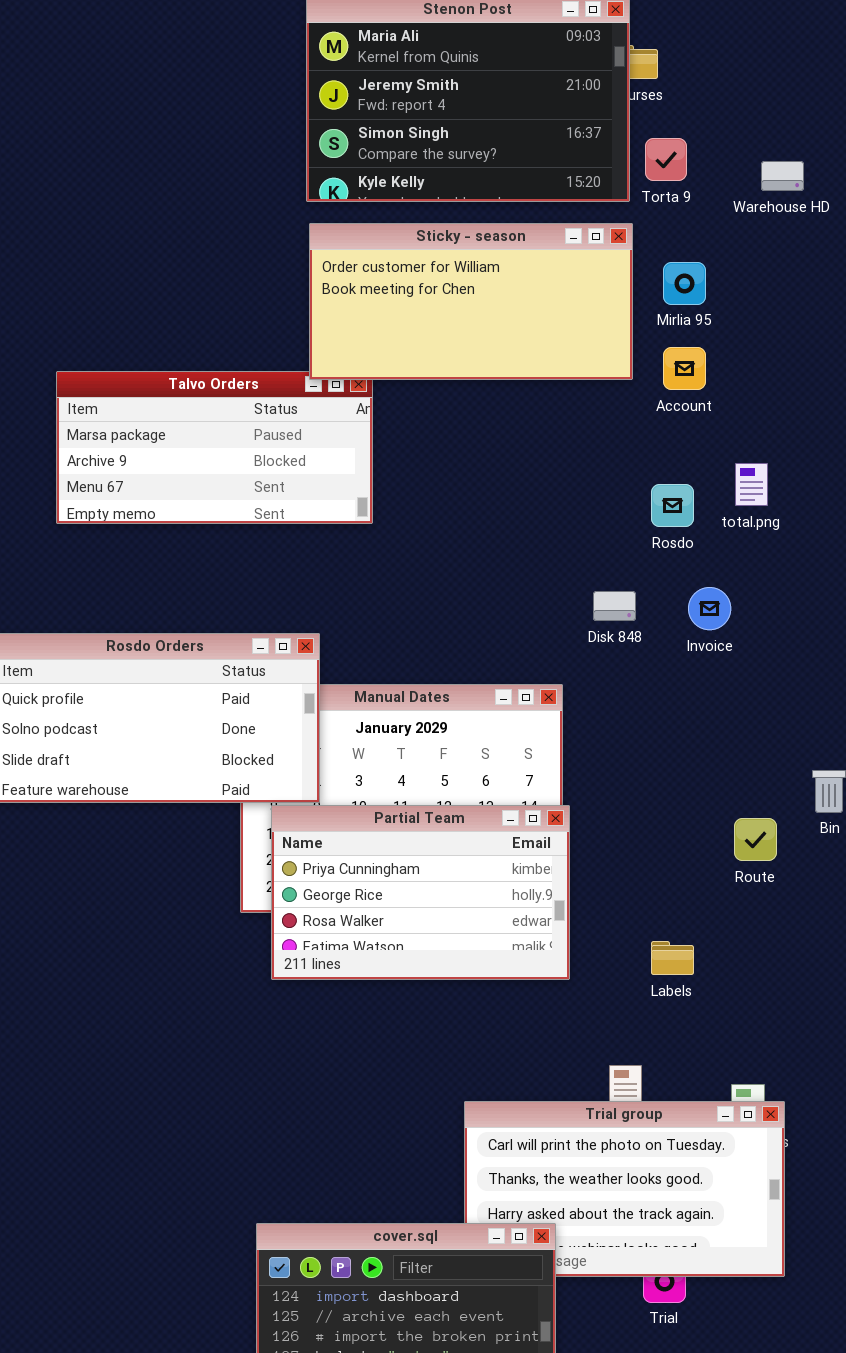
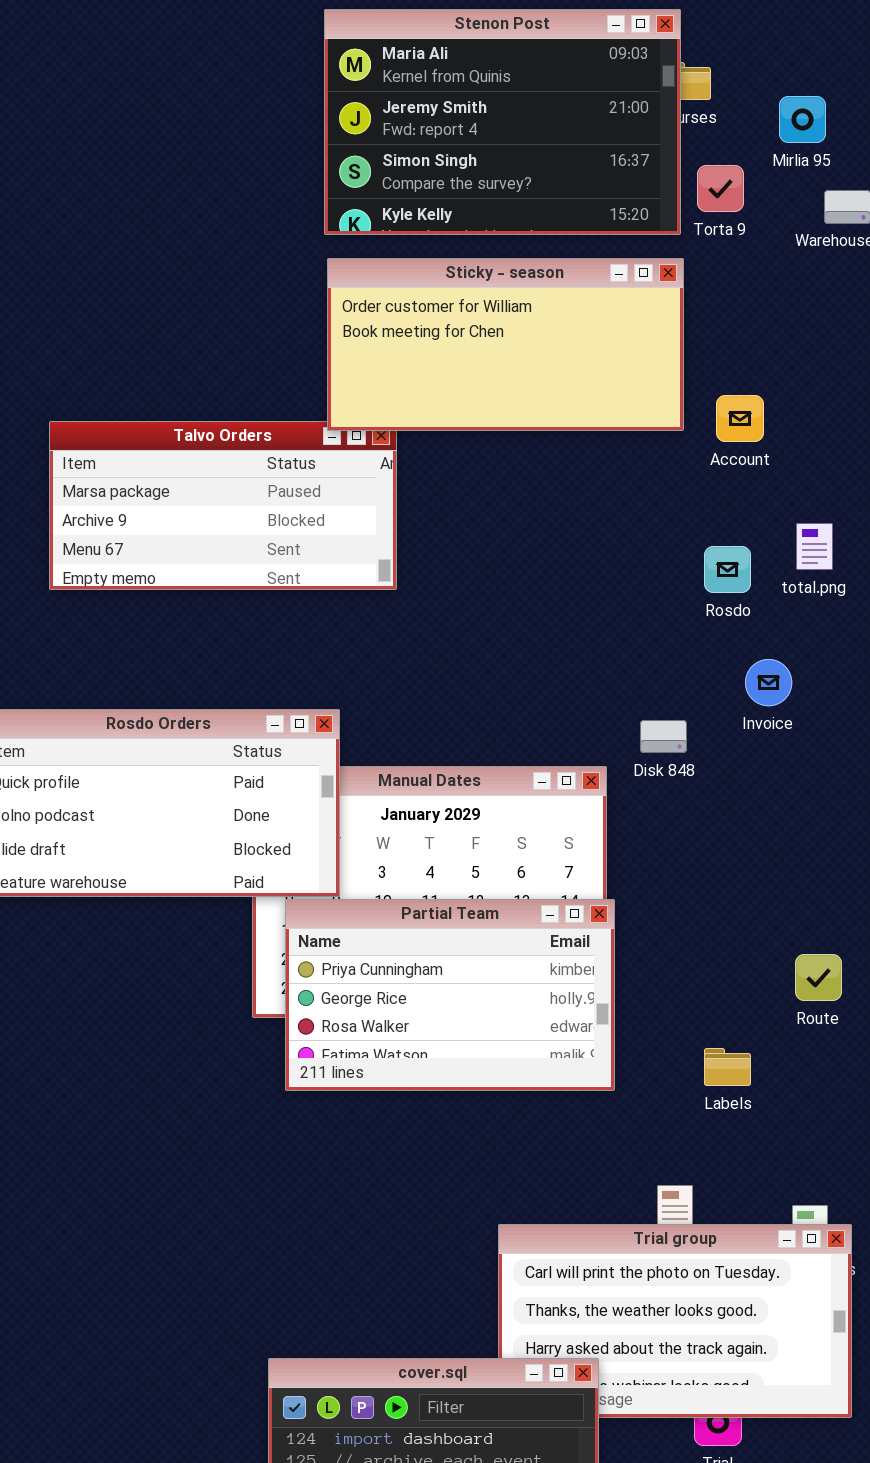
Mirlia 95: [663,262,706,305] -> [779,96,826,143], moved
Disk 848: [593,591,636,621] -> [640,720,687,753], moved
Route: [734,818,777,861] -> [795,954,842,1001], moved

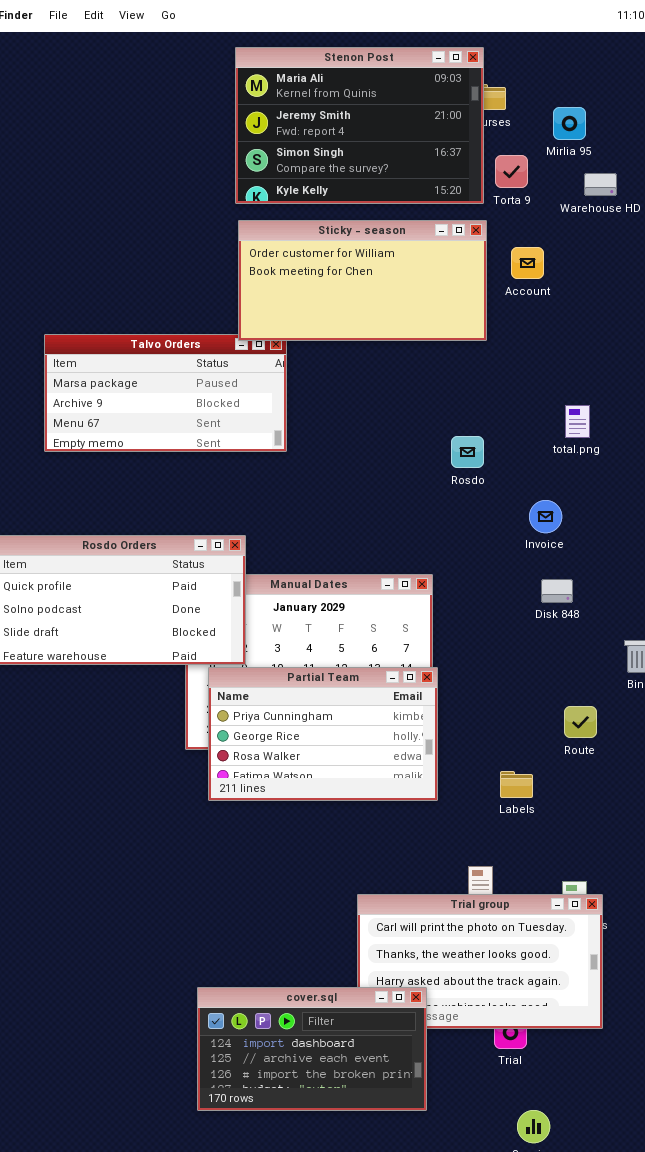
Account: [716,395,764,442] -> [511,247,544,279], moved
Rosdo: [704,546,751,593] -> [451,436,484,468], moved
Disk 848: [640,720,687,753] -> [541,579,573,603], moved

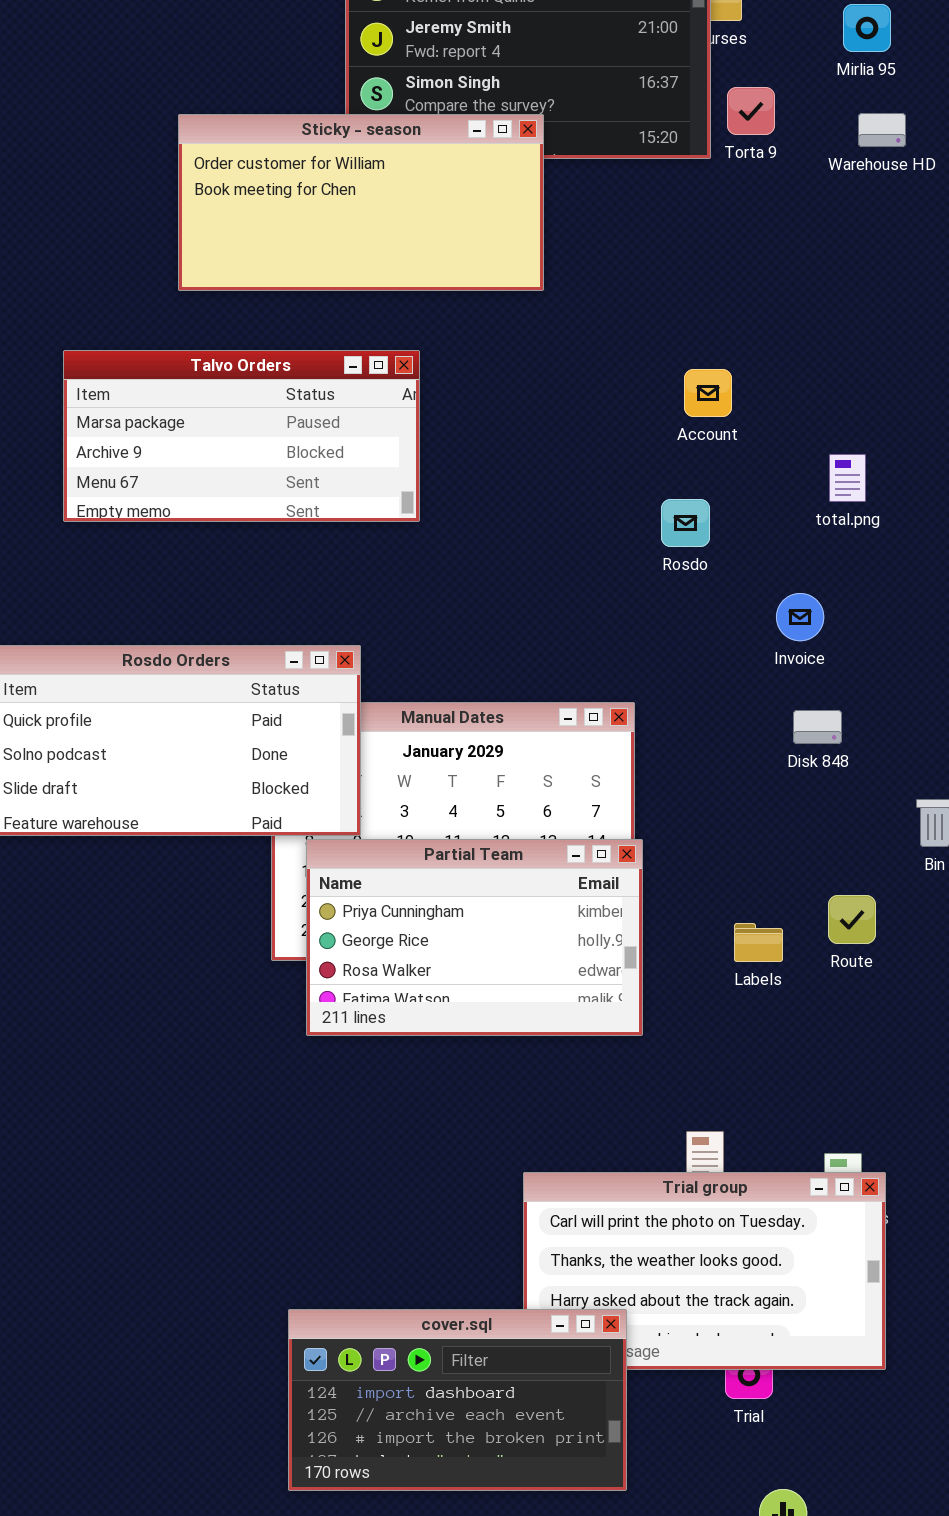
Mirlia 95: [553,107,586,140] -> [843,4,891,52], moved
Sticky - season: [238,220,487,341] -> [178,114,544,291], moved
Account: [511,247,544,279] -> [684,369,732,417], moved
Labels: [500,771,533,798] -> [734,923,783,962], moved

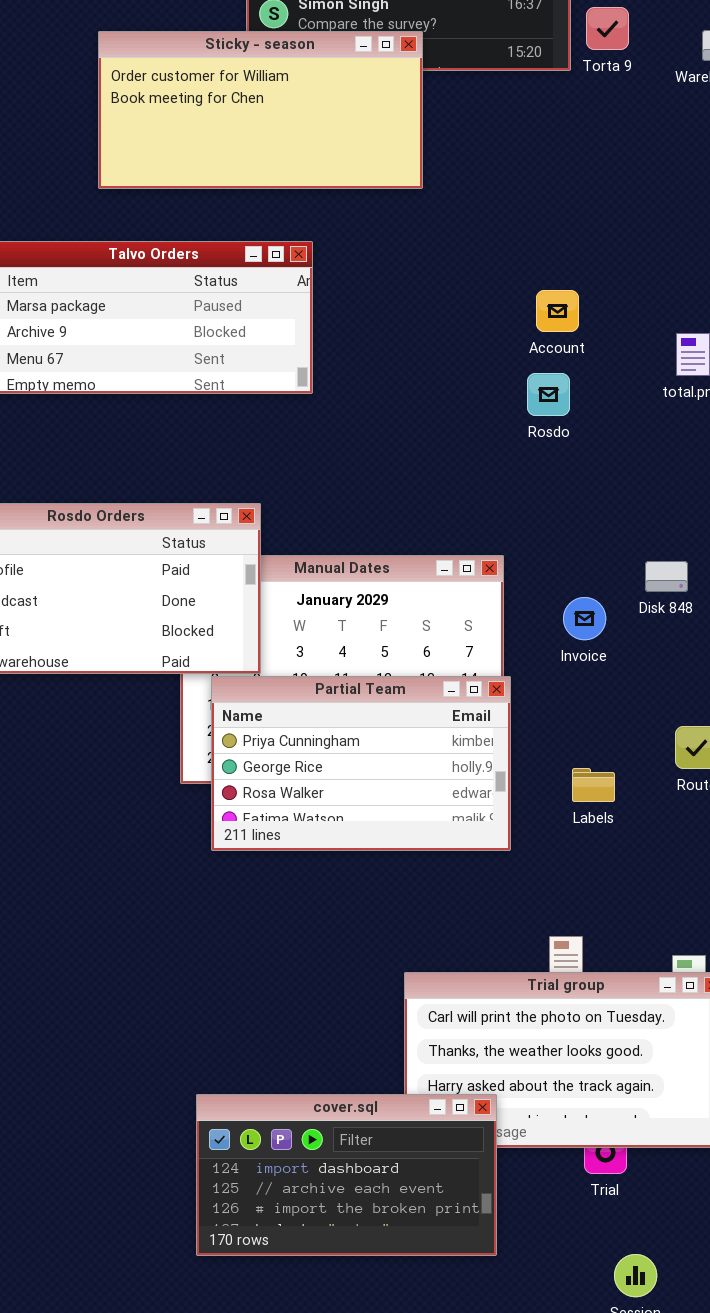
Account: [684,369,732,417] -> [536,290,579,332], moved
Invoice: [776,593,824,641] -> [563,597,606,640], moved
Labels: [734,923,783,962] -> [572,768,615,802], moved

